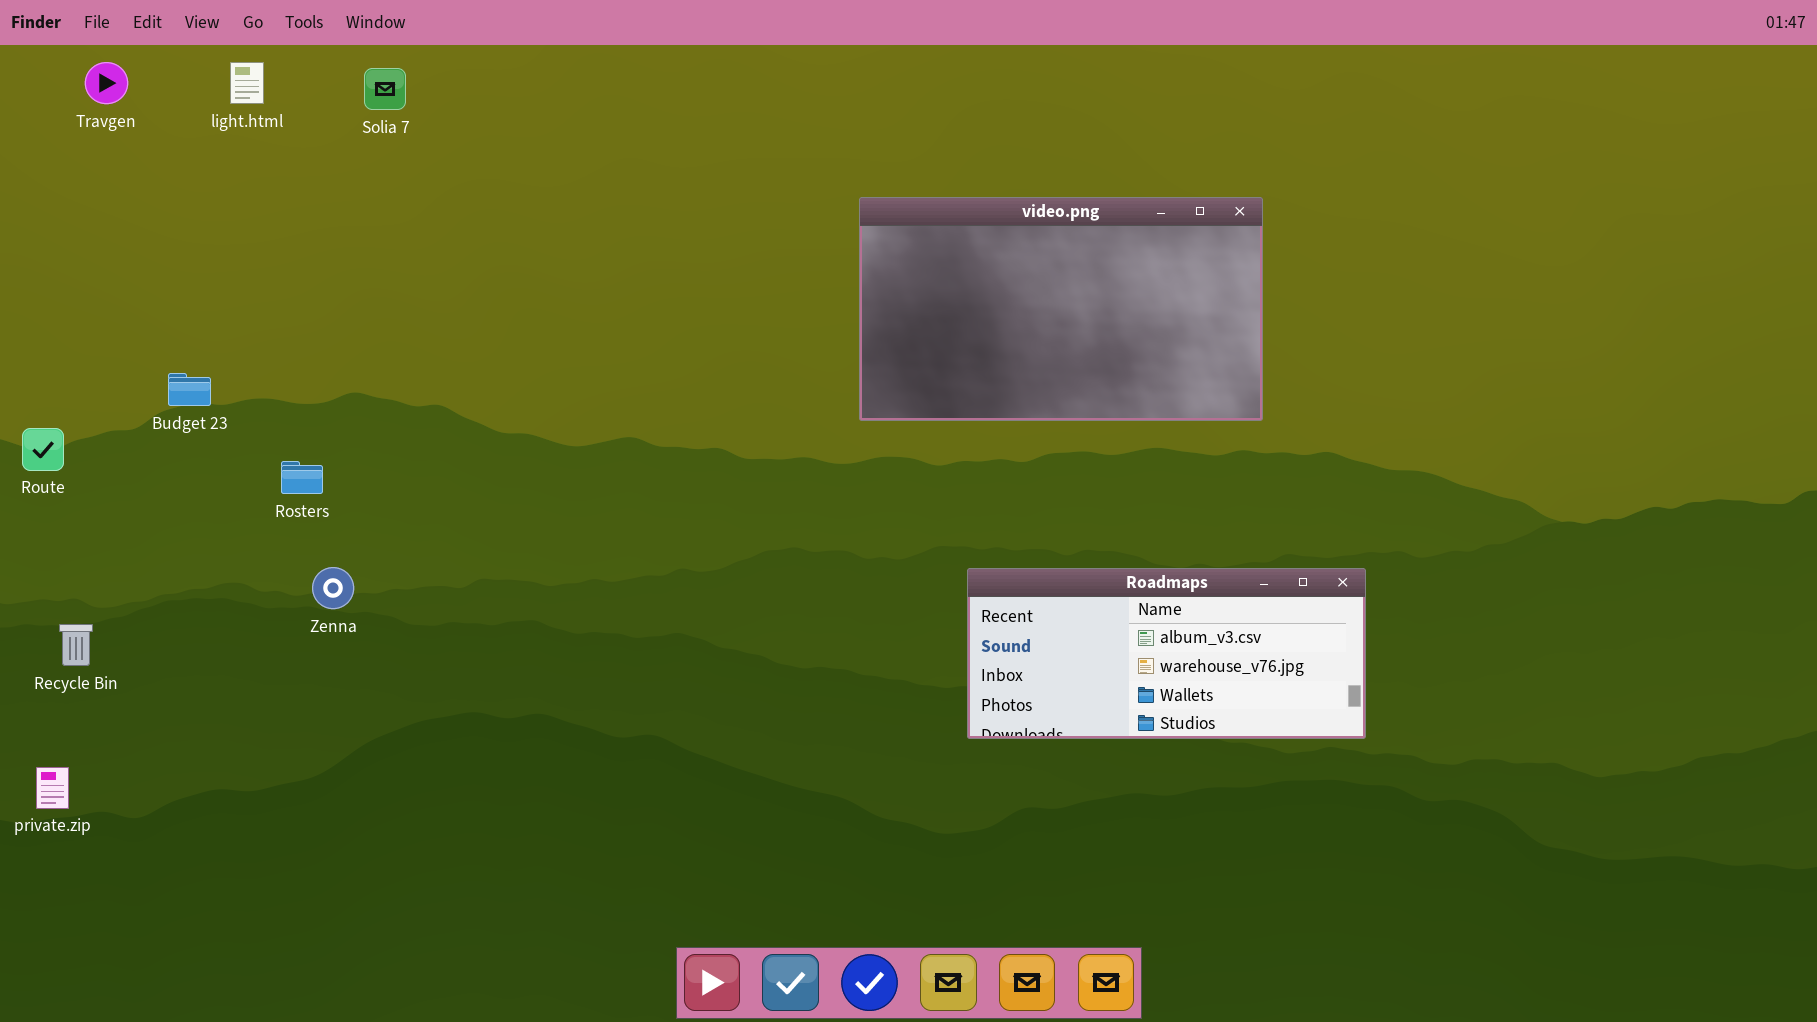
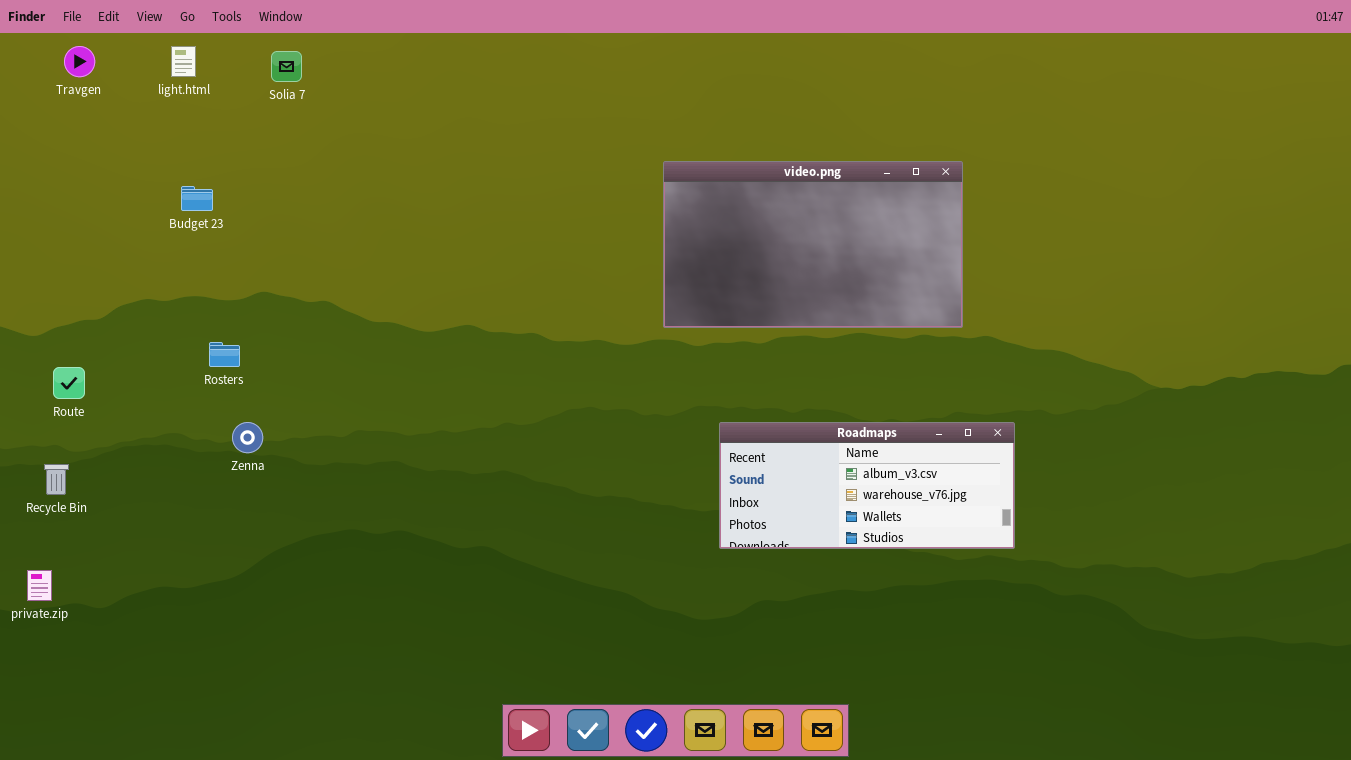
video.png: [859,197,1263,421] -> [663,161,963,328], moved
Budget 23: [168,373,211,406] -> [181,186,213,211], moved
Route: [22,428,64,471] -> [53,367,85,399], moved

